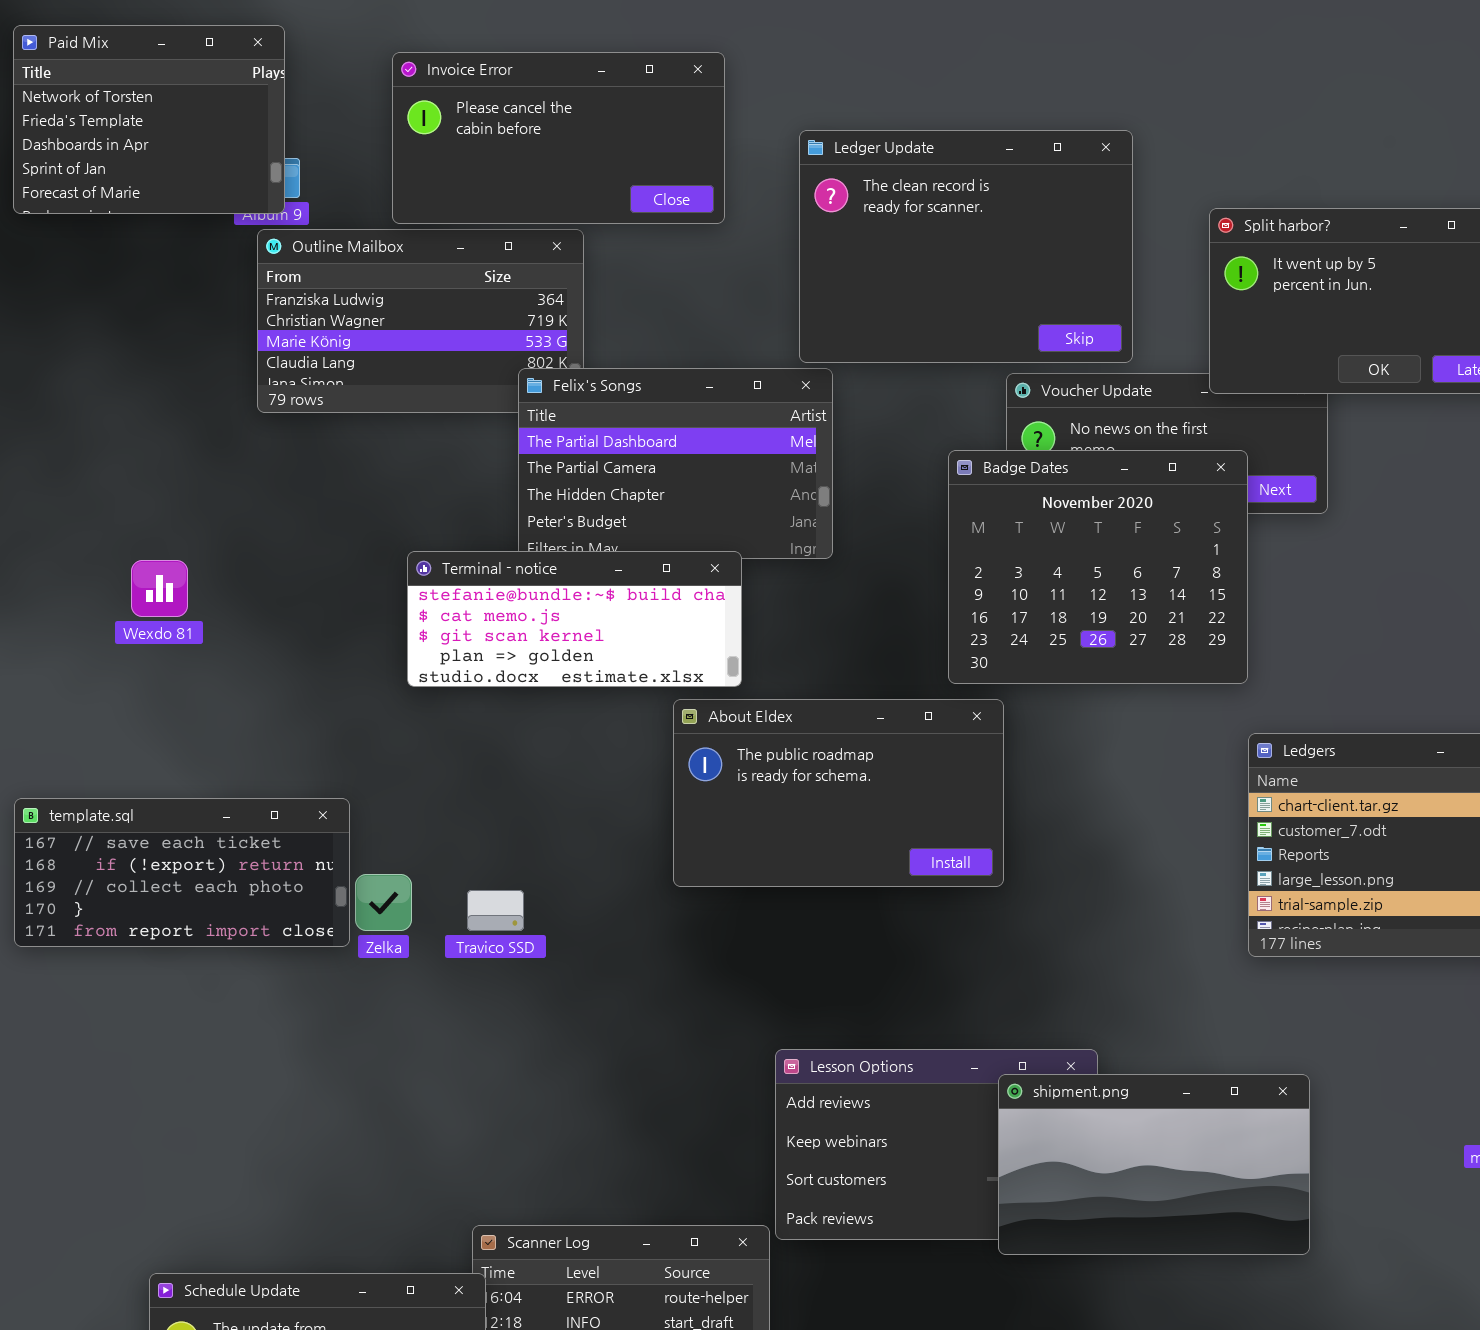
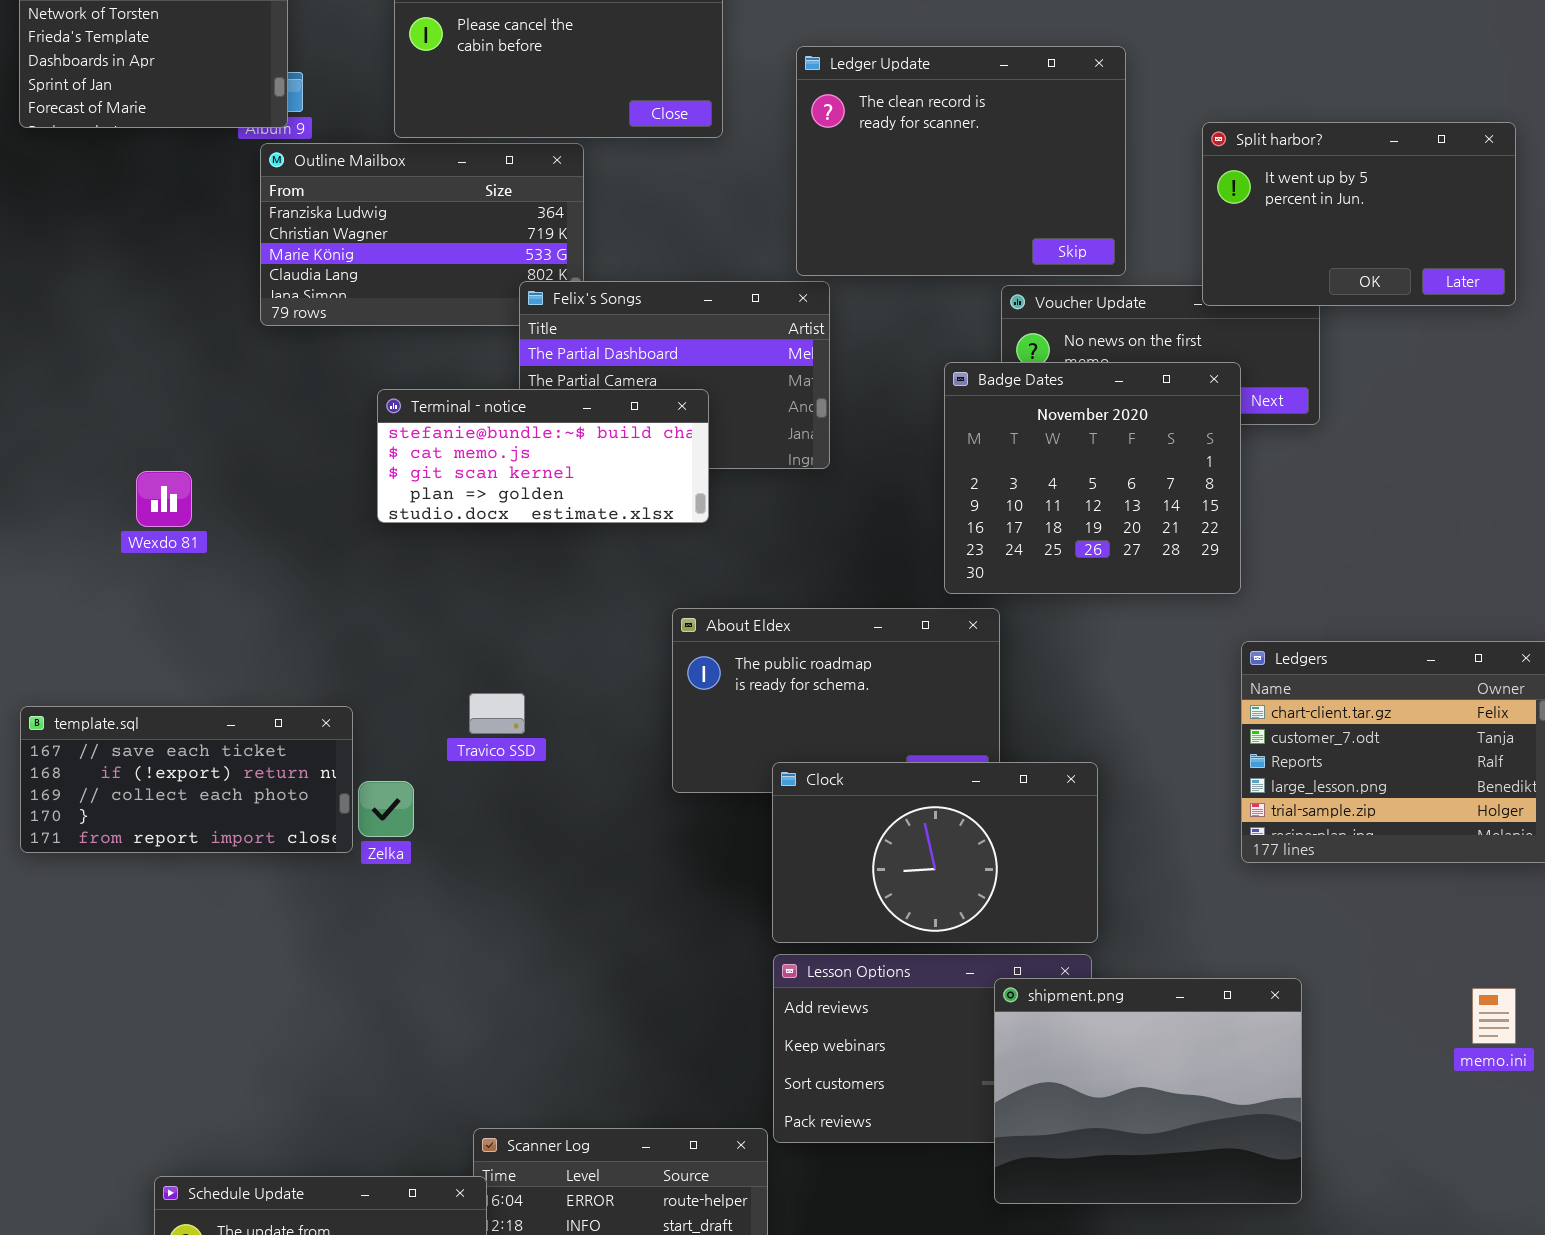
Terminal - notice: [407,551,742,687] -> [377,389,709,523], moved
Clock: none -> [772,762,1098,943], opened
Travico SSD: [467,890,524,931] -> [469,693,525,734], moved
shipment.png: [998,1074,1310,1255] -> [994,978,1302,1204], resized

